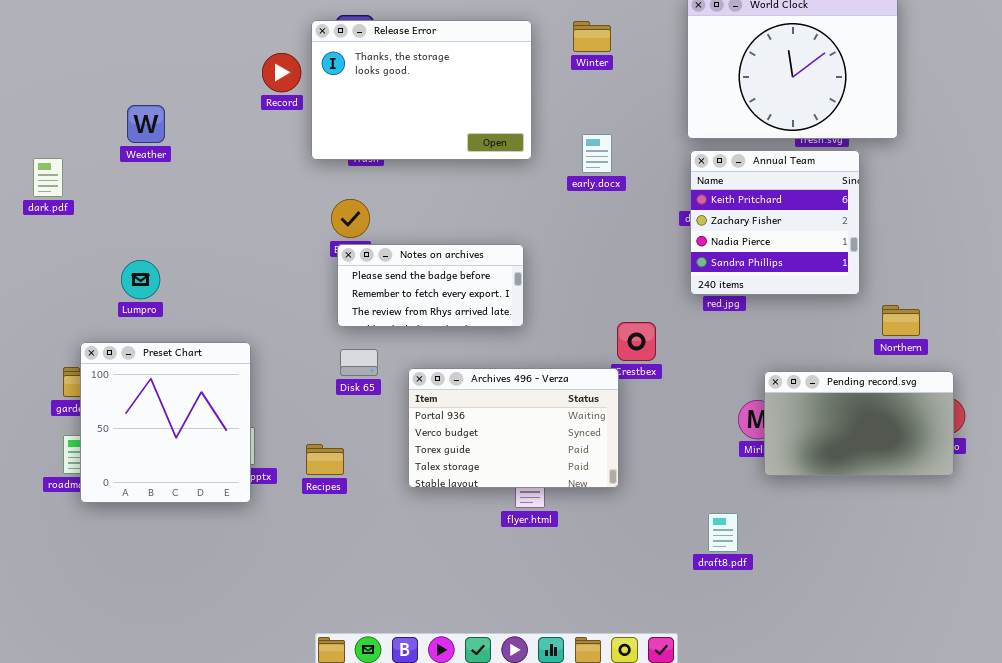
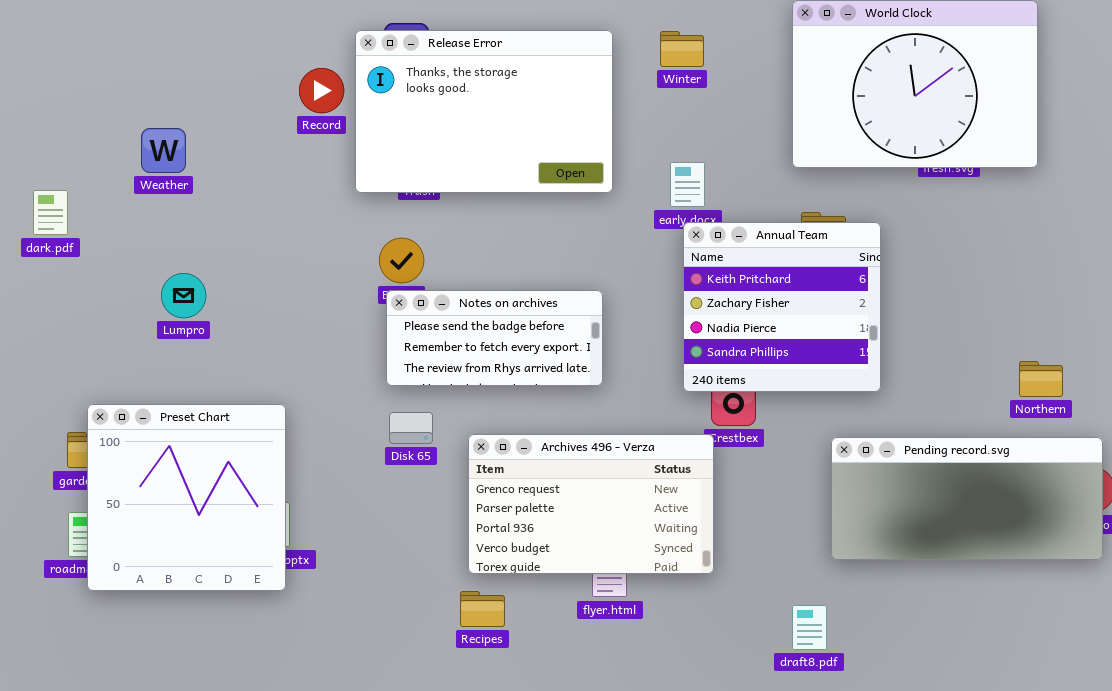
Annual Team: [690,150,860,295] -> [683,222,881,392], moved
Lumpro: [121,260,160,299] -> [161,273,206,318], moved
Archives 496 - Verza: [408,368,619,488] -> [468,434,714,574], scrolled up 2 rows
Pending record.svg: [764,371,954,476] -> [831,437,1103,560], resized
Recipes: [306,444,344,475] -> [460,591,505,627], moved
draft8.pdf: [708,513,738,552] -> [792,605,827,650], moved

